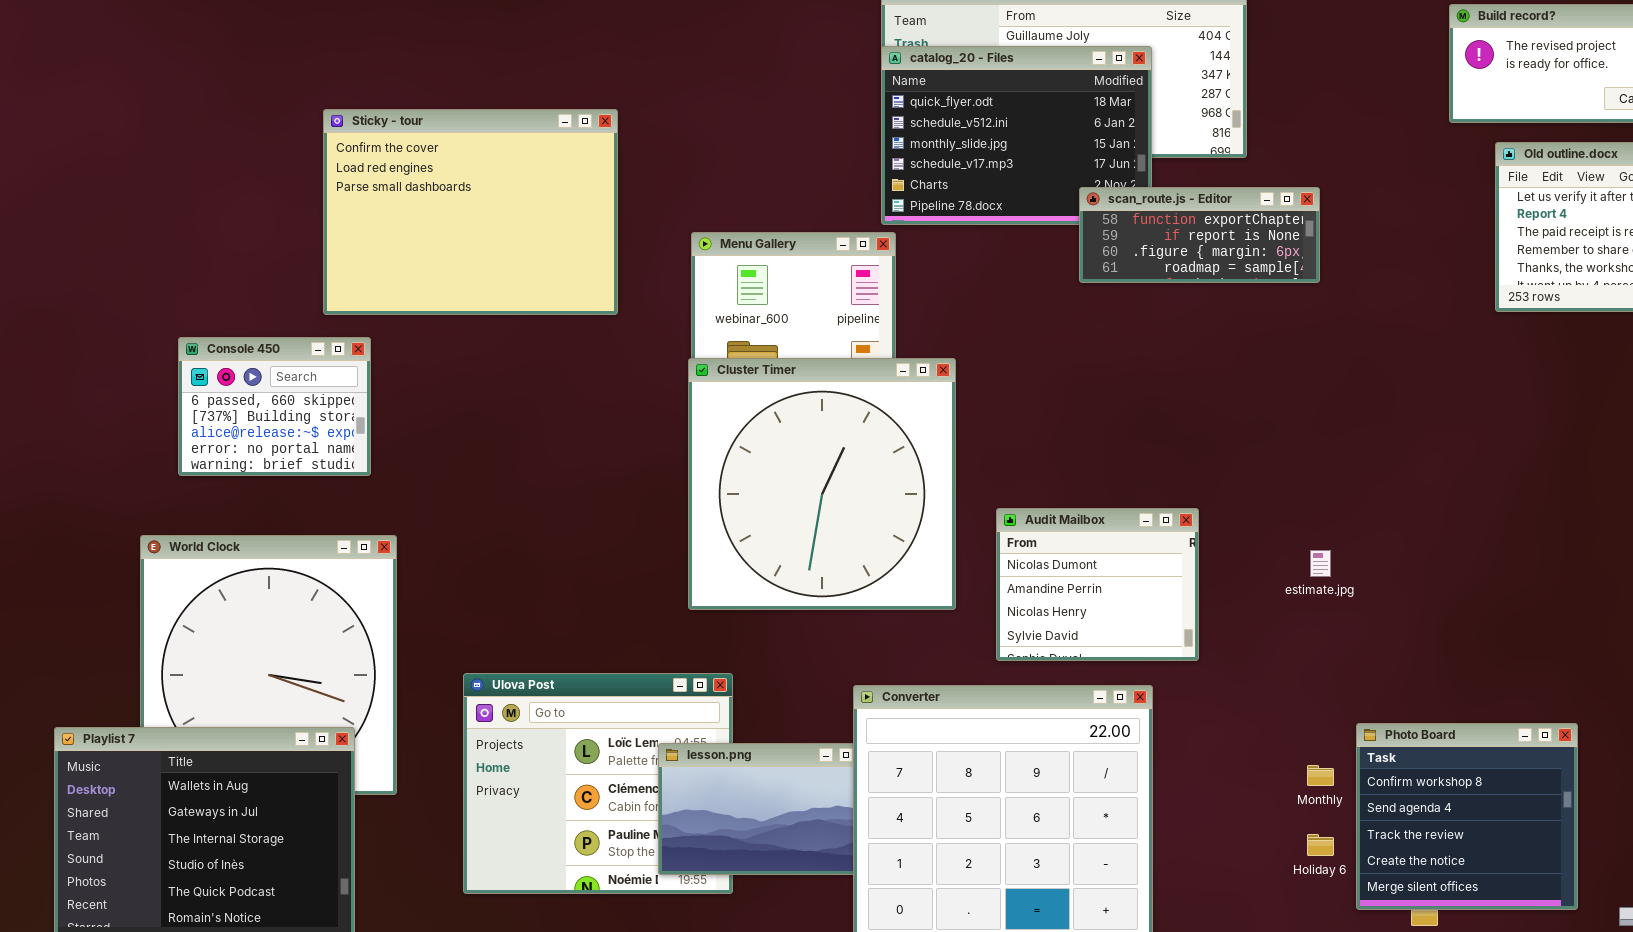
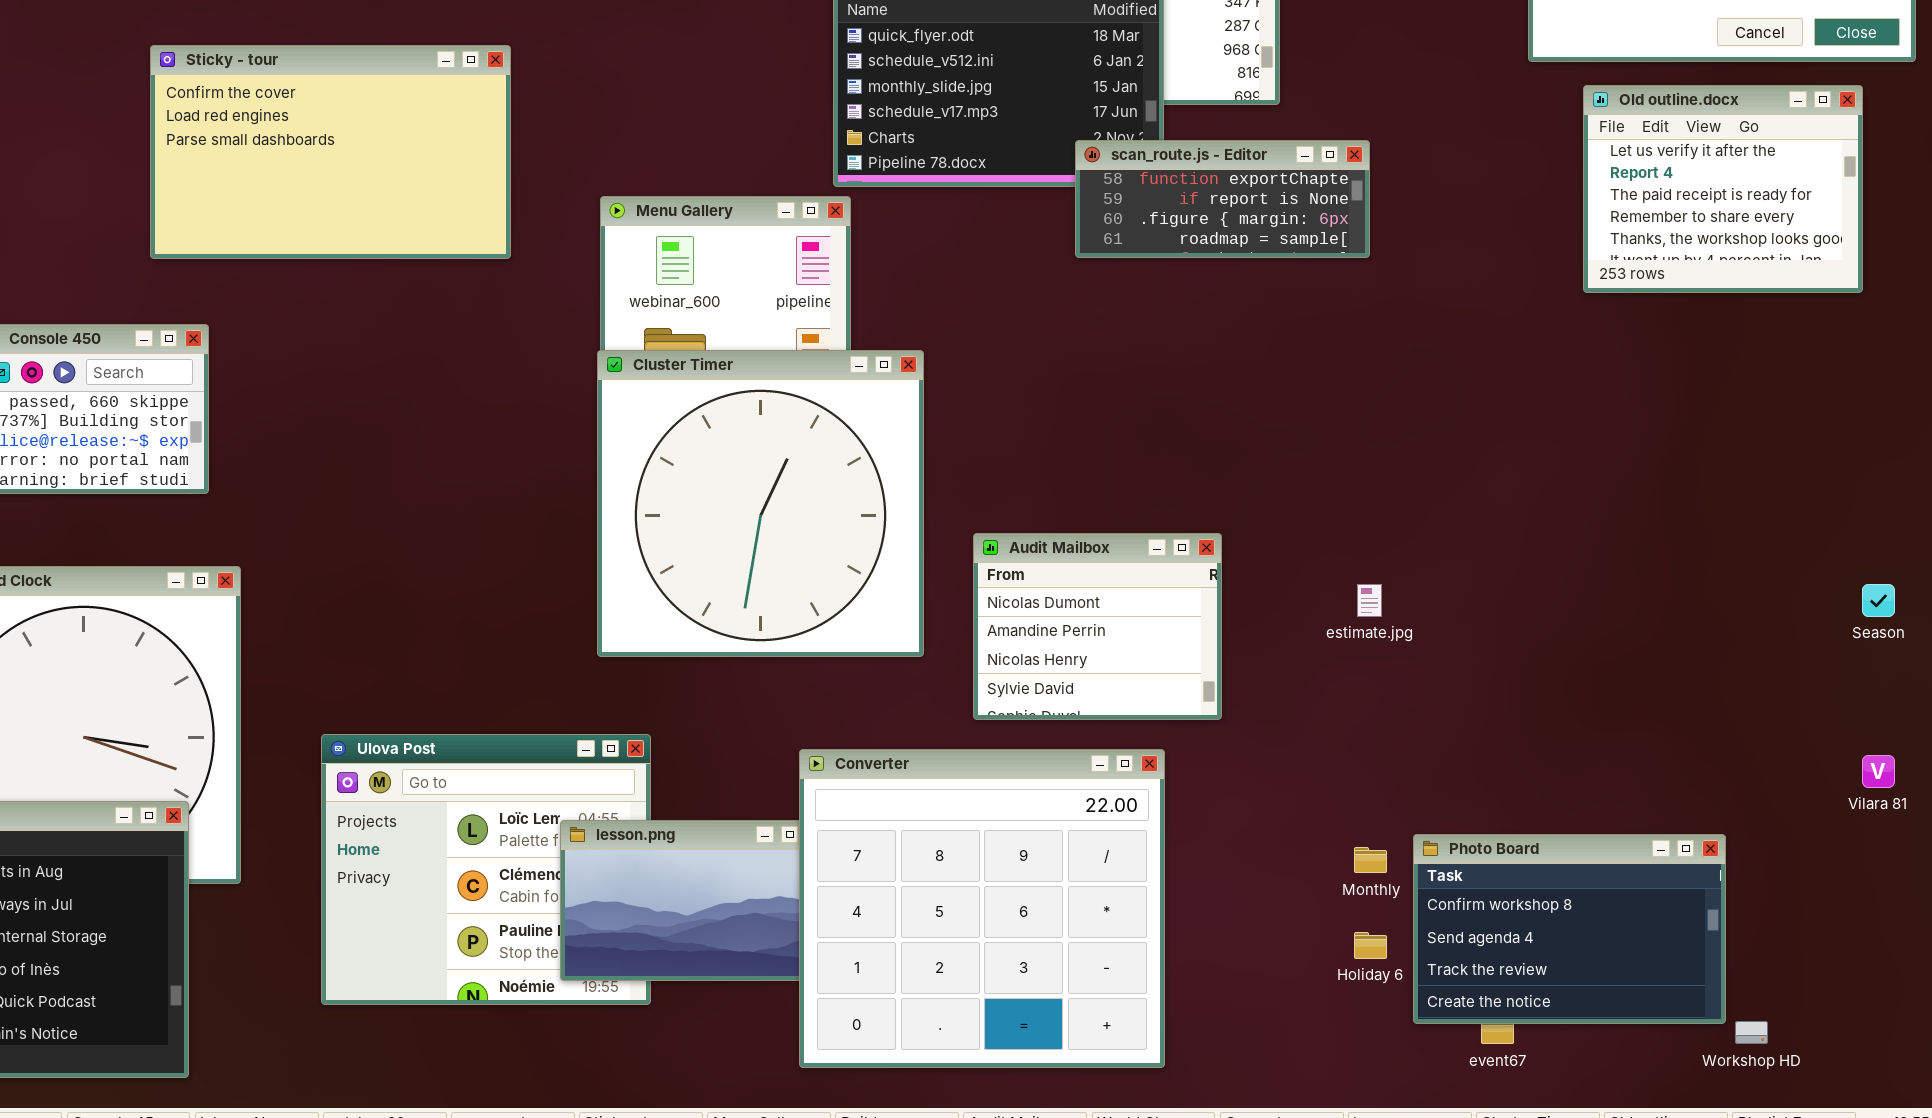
Sticky - tour: [323,109,618,315] -> [150,45,511,259], resized
Photo Board: [1356,723,1578,910] -> [1413,834,1726,1024], resized

